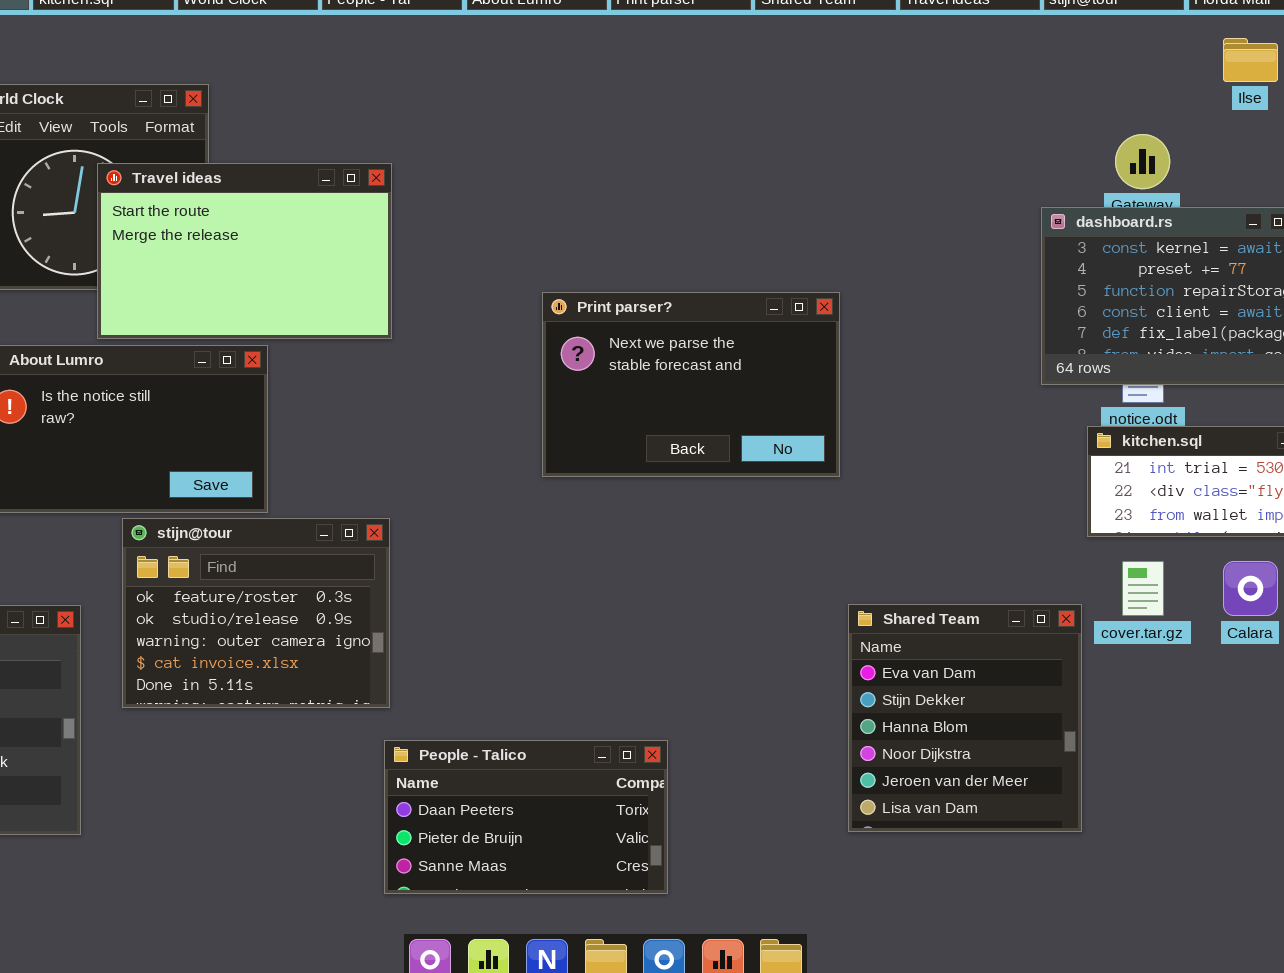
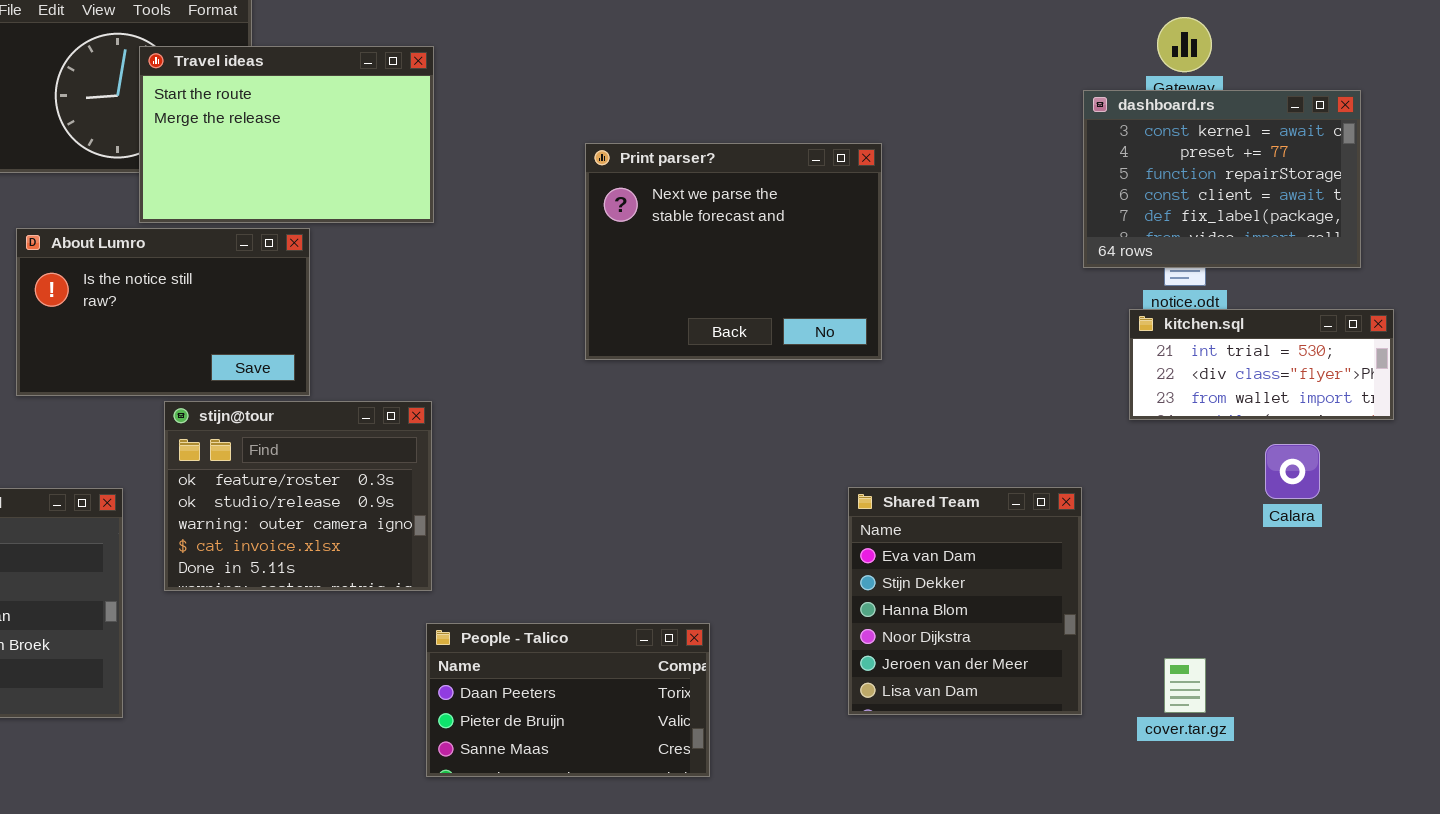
Print parser?: [542,292,840,477] -> [585,143,882,360], resized
cover.tar.gz: [1122,561,1164,616] -> [1164,658,1206,713], moved
Shared Team: [848,604,1082,832] -> [848,487,1082,715], moved

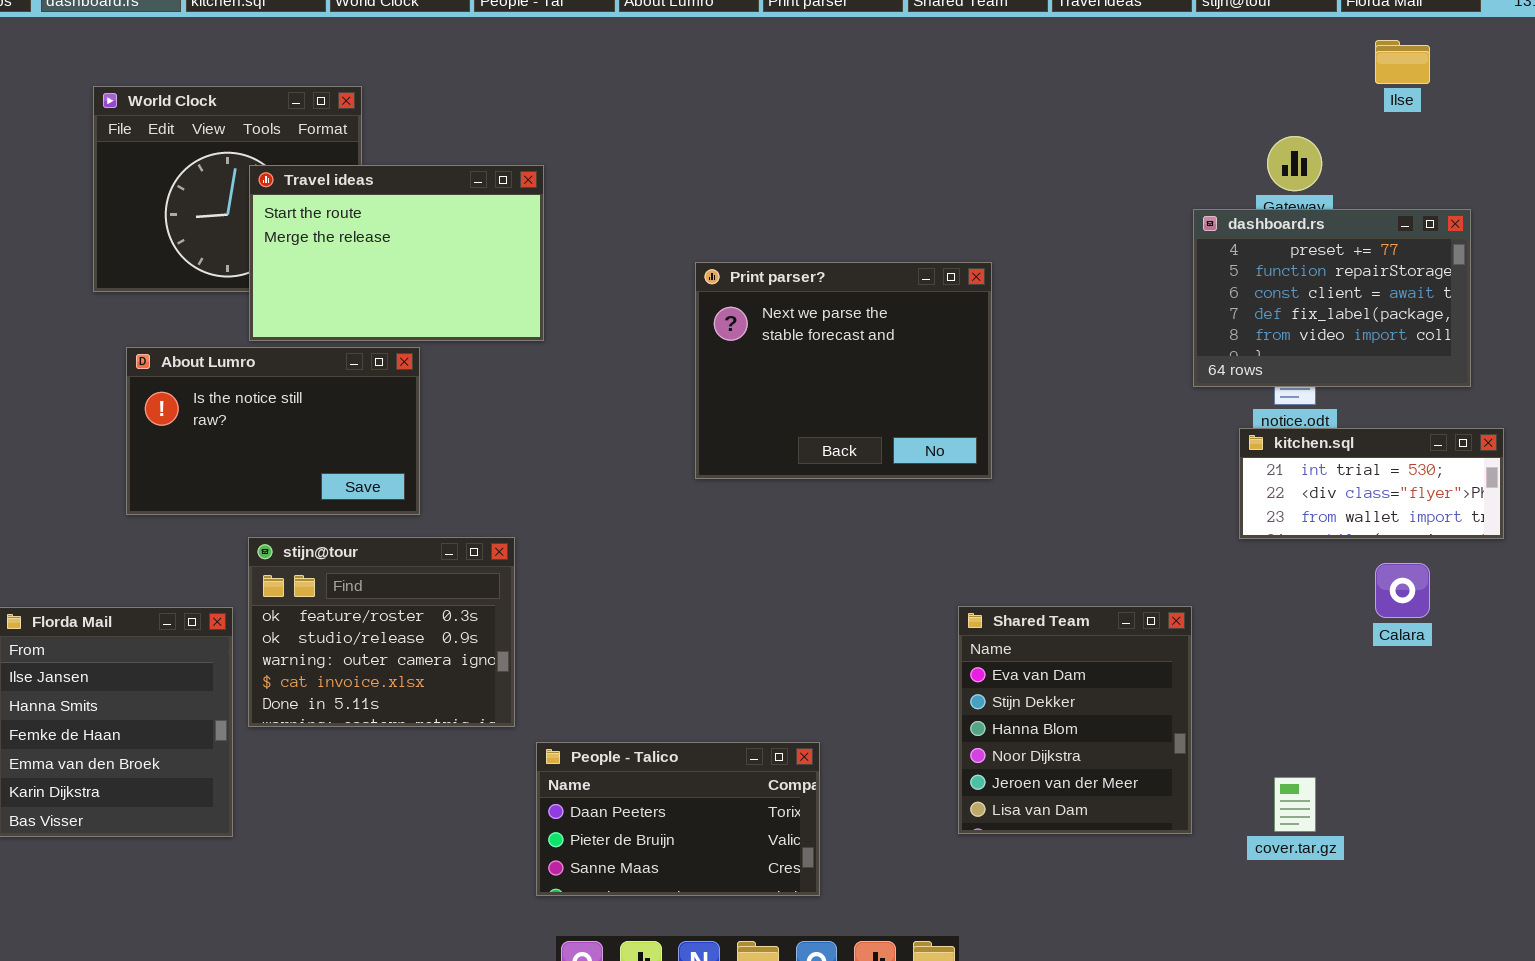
dashboard.rs: [1083,90,1361,268] -> [1193,209,1471,387], scrolled down 1 row
stijn@tour: [164,401,432,591] -> [248,537,515,727], moved

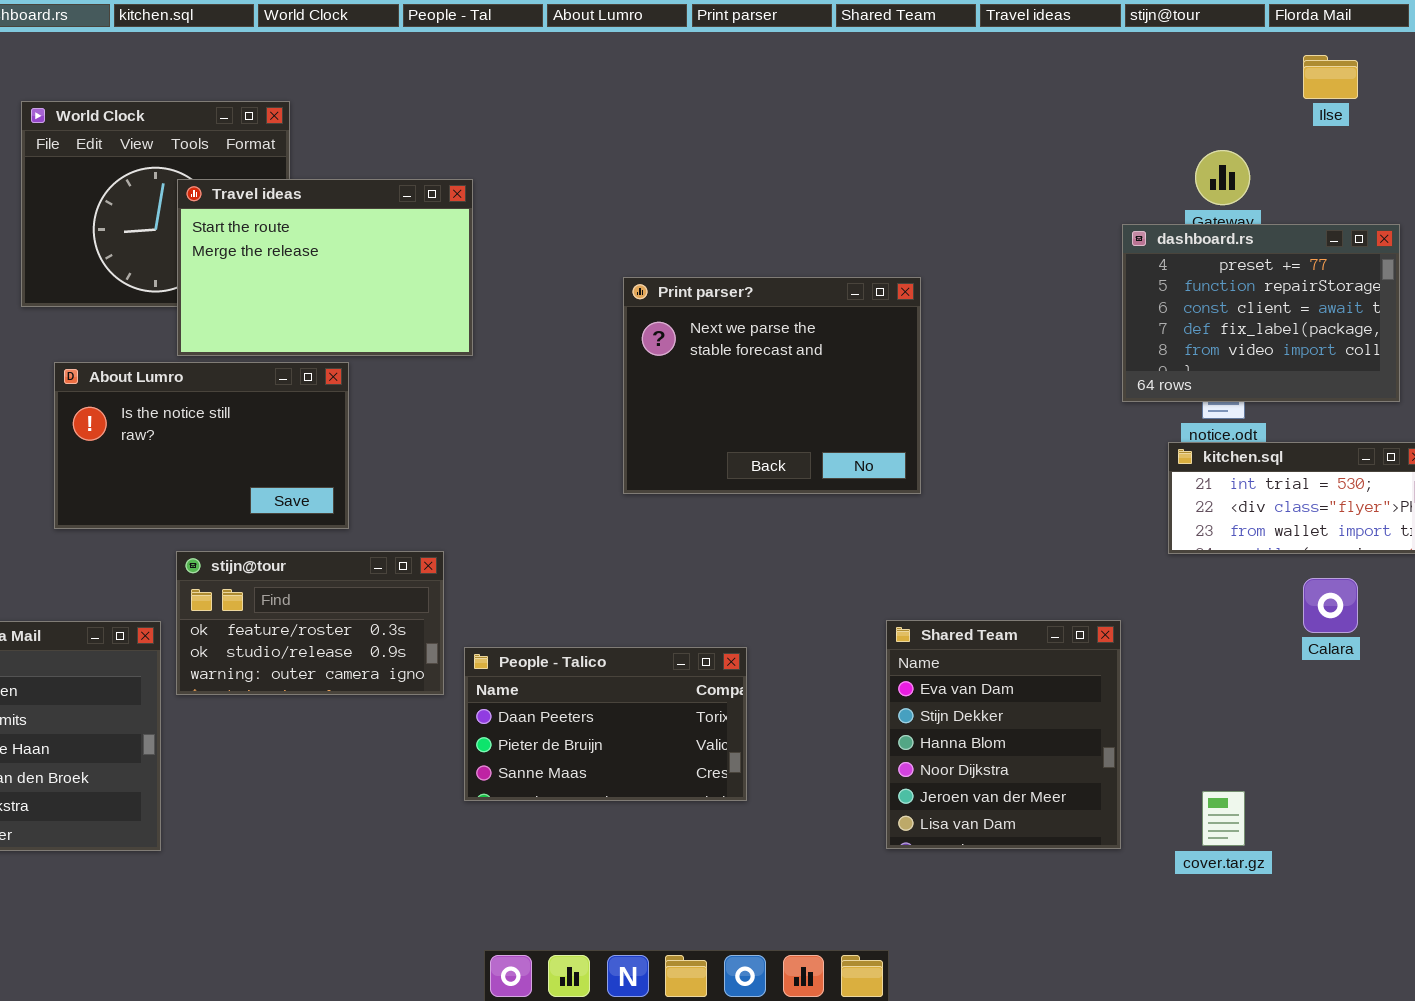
stijn@tour: [248,537,515,727] -> [176,551,444,695], resized
People - Talico: [536,742,820,896] -> [464,647,747,801], moved

